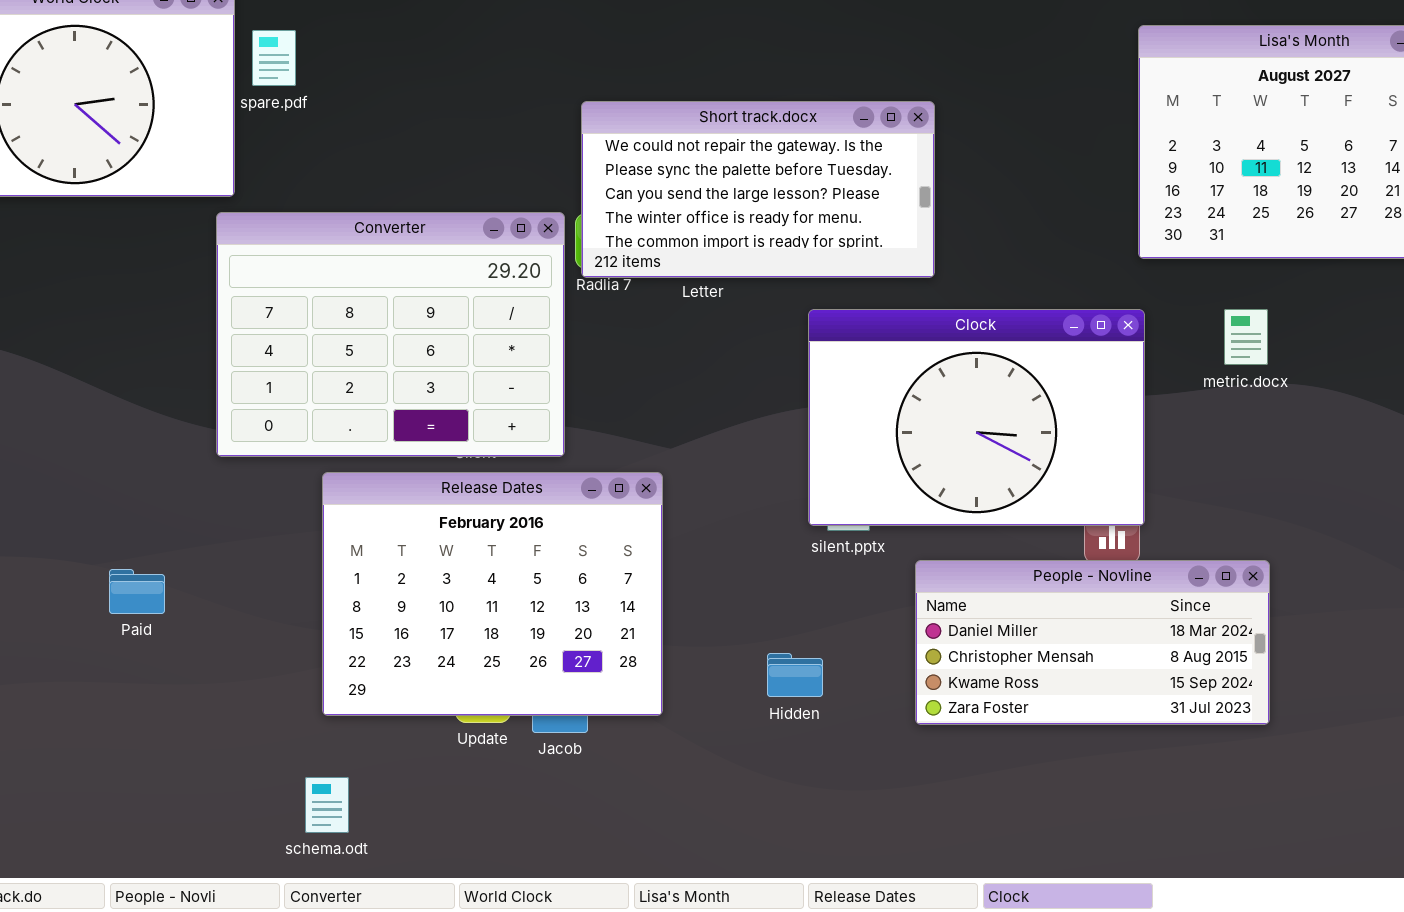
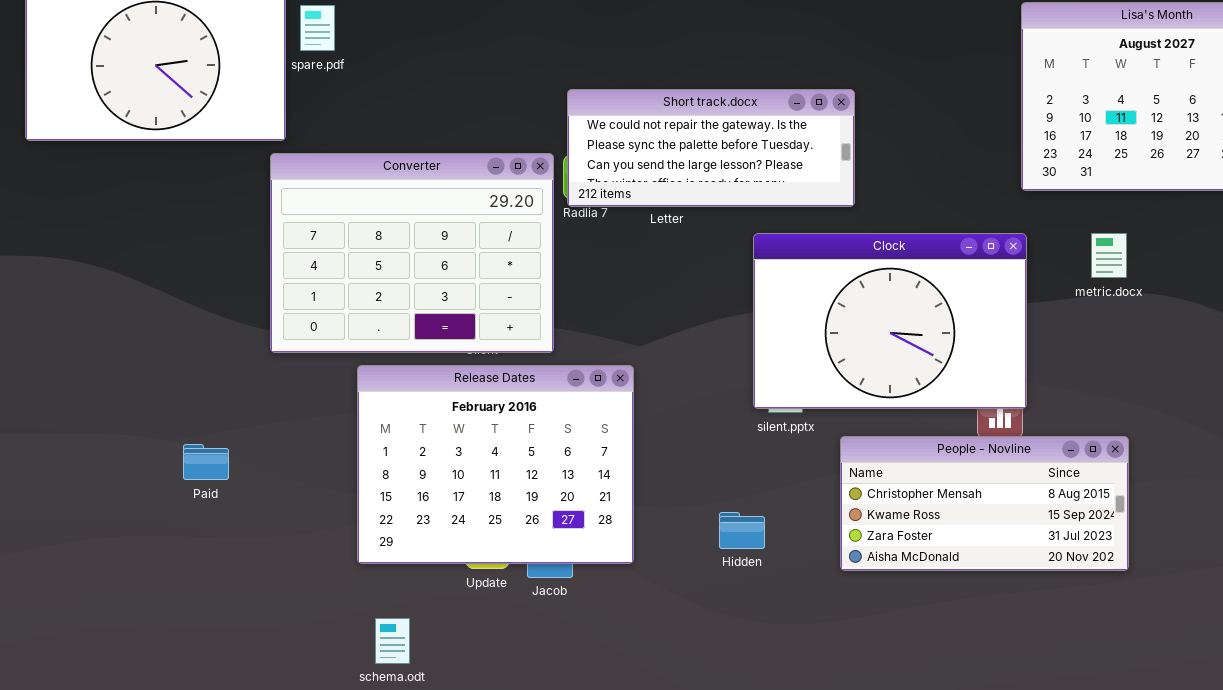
Short track.docx: [581,101,935,278] -> [567,89,855,207], resized
People - Novline: [915,560,1270,725] -> [840,436,1129,571], scrolled down 1 row
schema.odt: [305,777,349,833] -> [375,618,410,664], moved

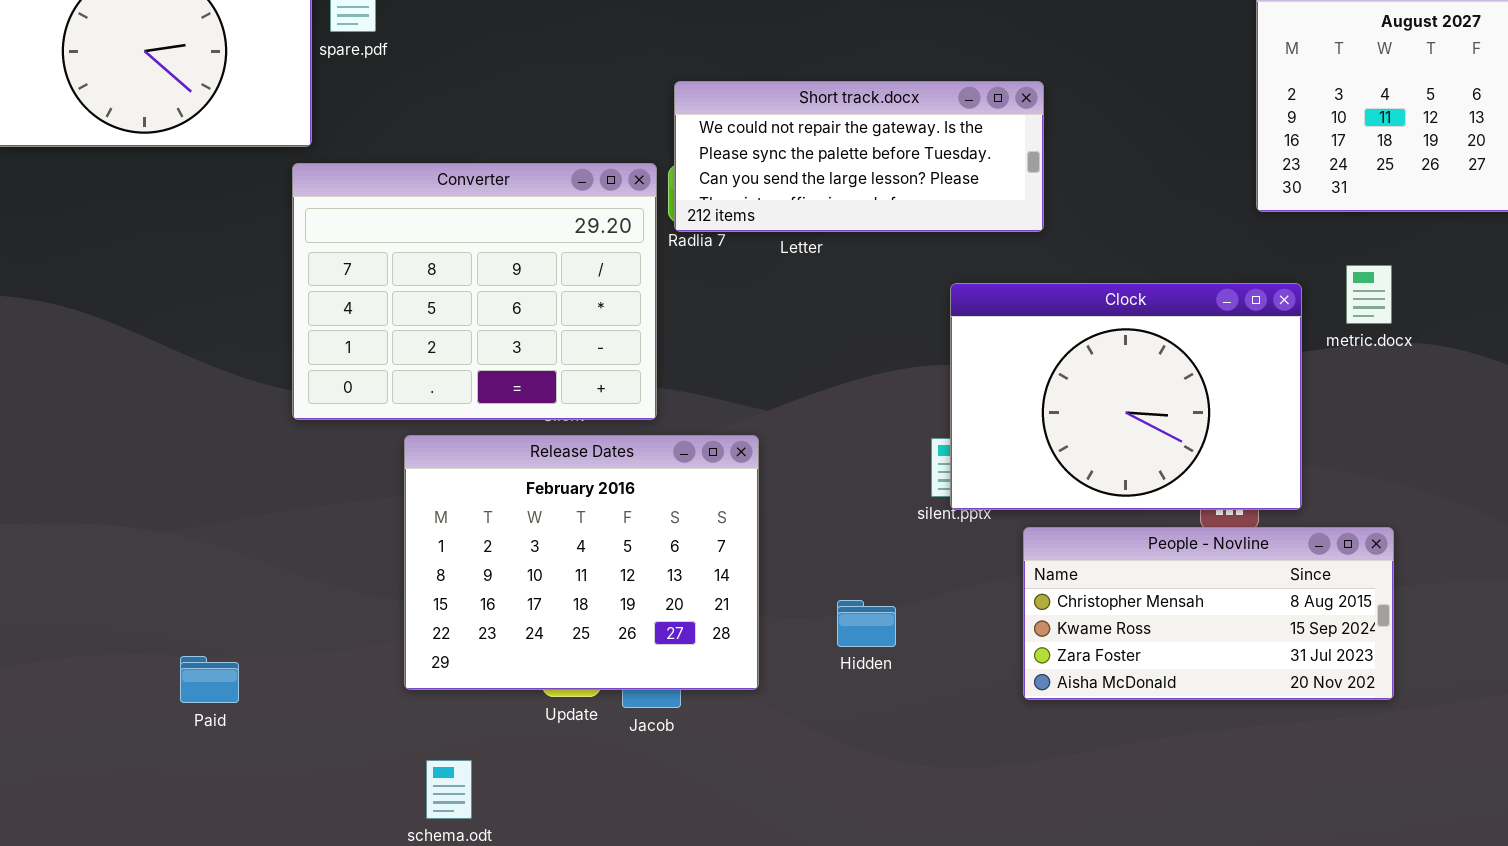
Clock: [753,233,1027,409] -> [950,283,1302,510], moved
Paid: [183,444,229,480] -> [180,656,239,703], moved
Hidden: [719,512,765,549] -> [837,600,896,647], moved

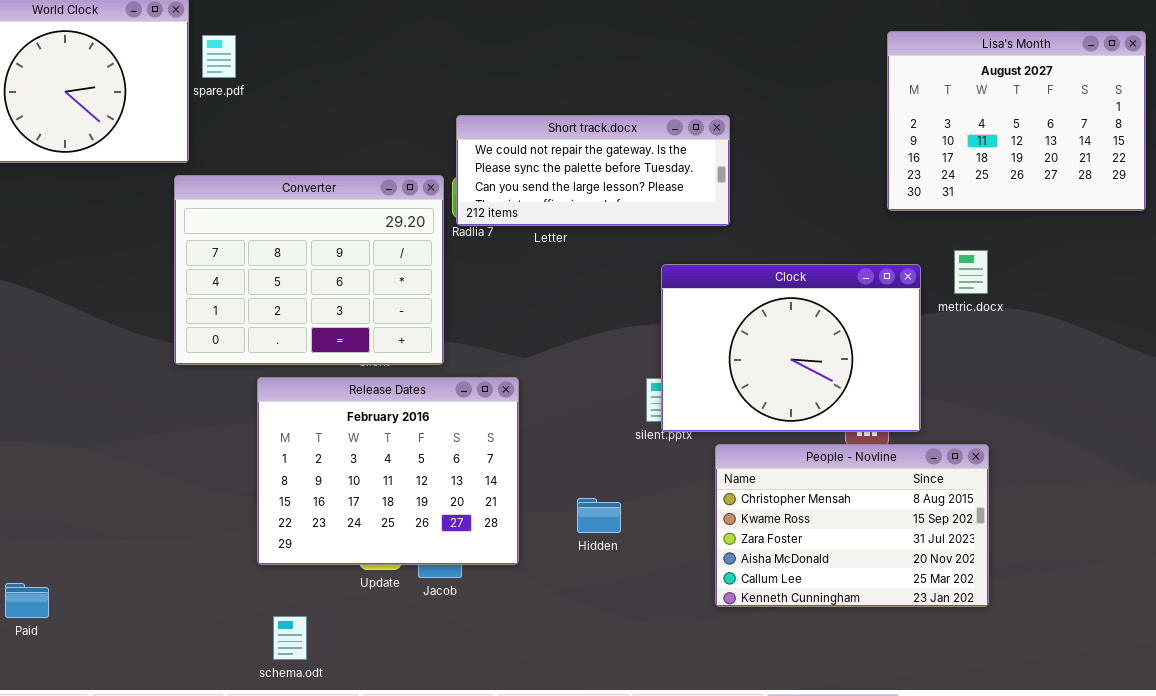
People - Novline: [1023,527,1394,700] -> [715,444,989,607], resized
Paid: [180,656,239,703] -> [5,583,49,618], moved

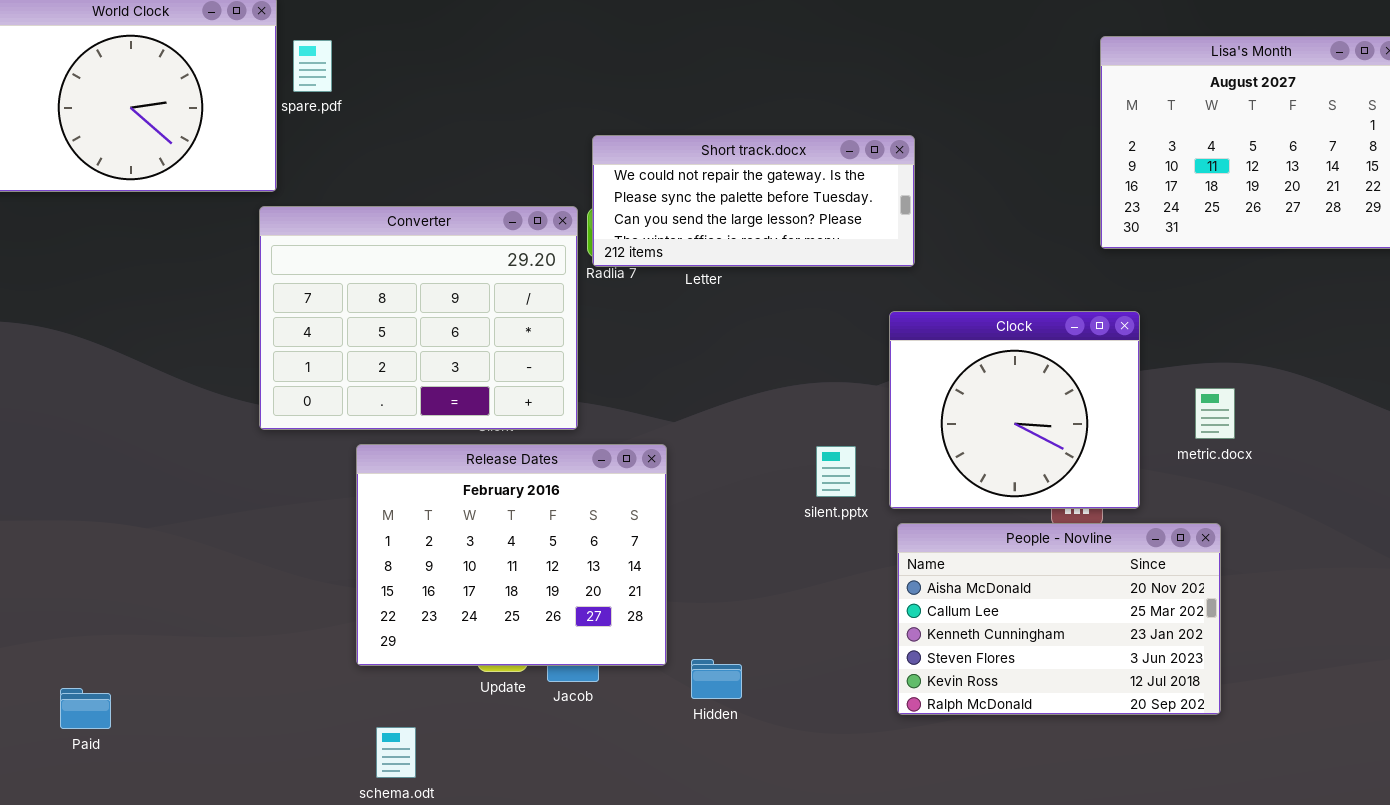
metric.docx: [954,250,988,294] -> [1195,388,1235,439], moved
Clock: [661,264,921,432] -> [889,311,1140,509], resized
People - Novline: [715,444,989,607] -> [897,523,1221,715], scrolled down 3 rows
Hidden: [577,498,621,533] -> [691,659,742,699], moved

